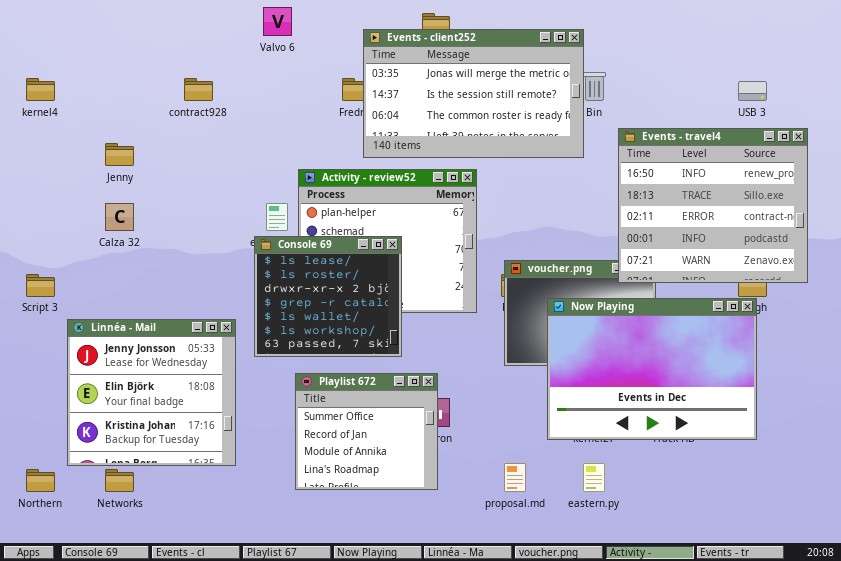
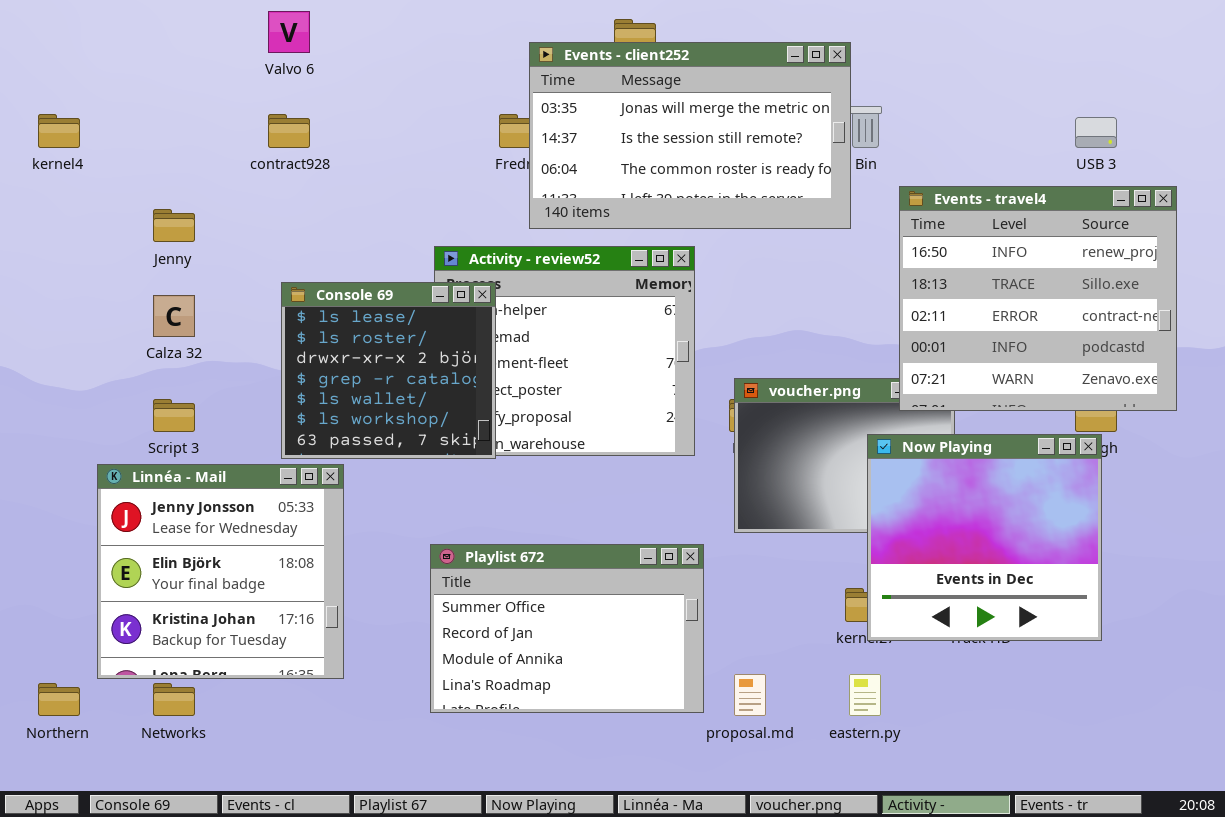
Valvo 6: [263,7,292,36] -> [268,11,310,53], moved
Console 69: [254,236,402,357] -> [281,282,496,459], moved
Script 3: [26,274,55,297] -> [153,399,195,432], moved
Now Playing: [547,298,757,440] -> [867,434,1102,641], resized
Playlist 672: [295,373,438,490] -> [430,544,704,713], resized

